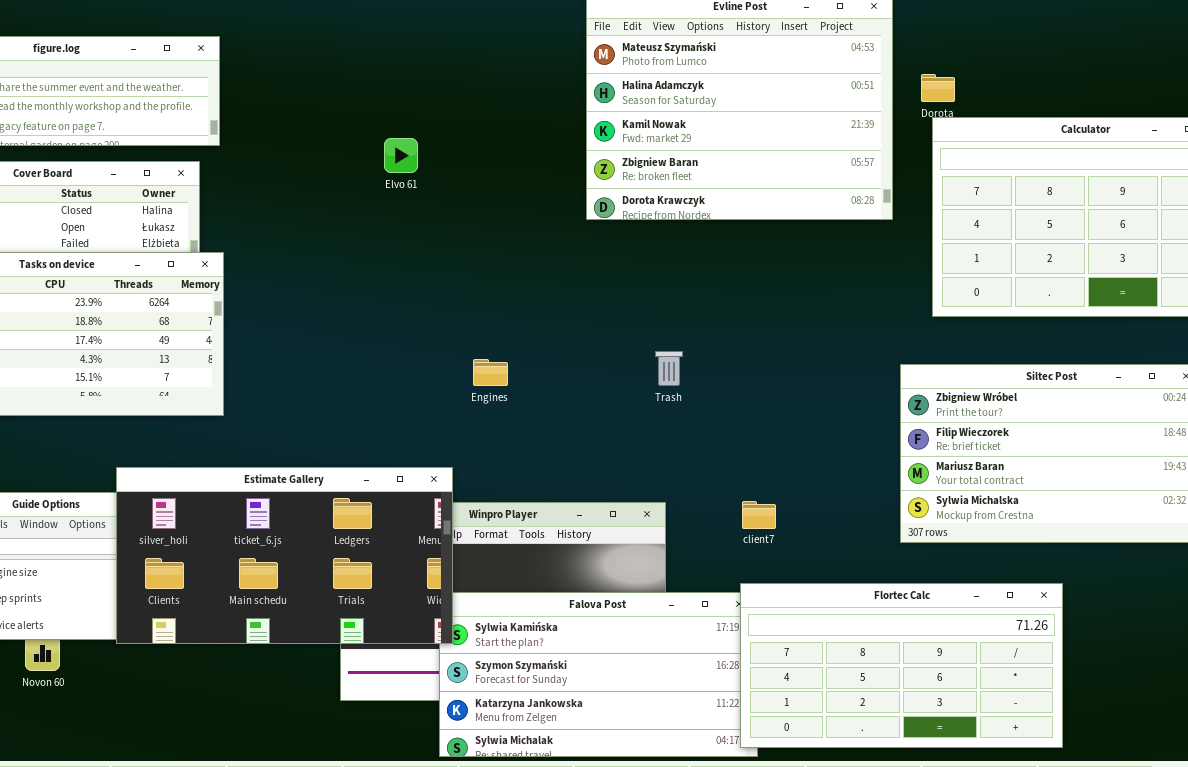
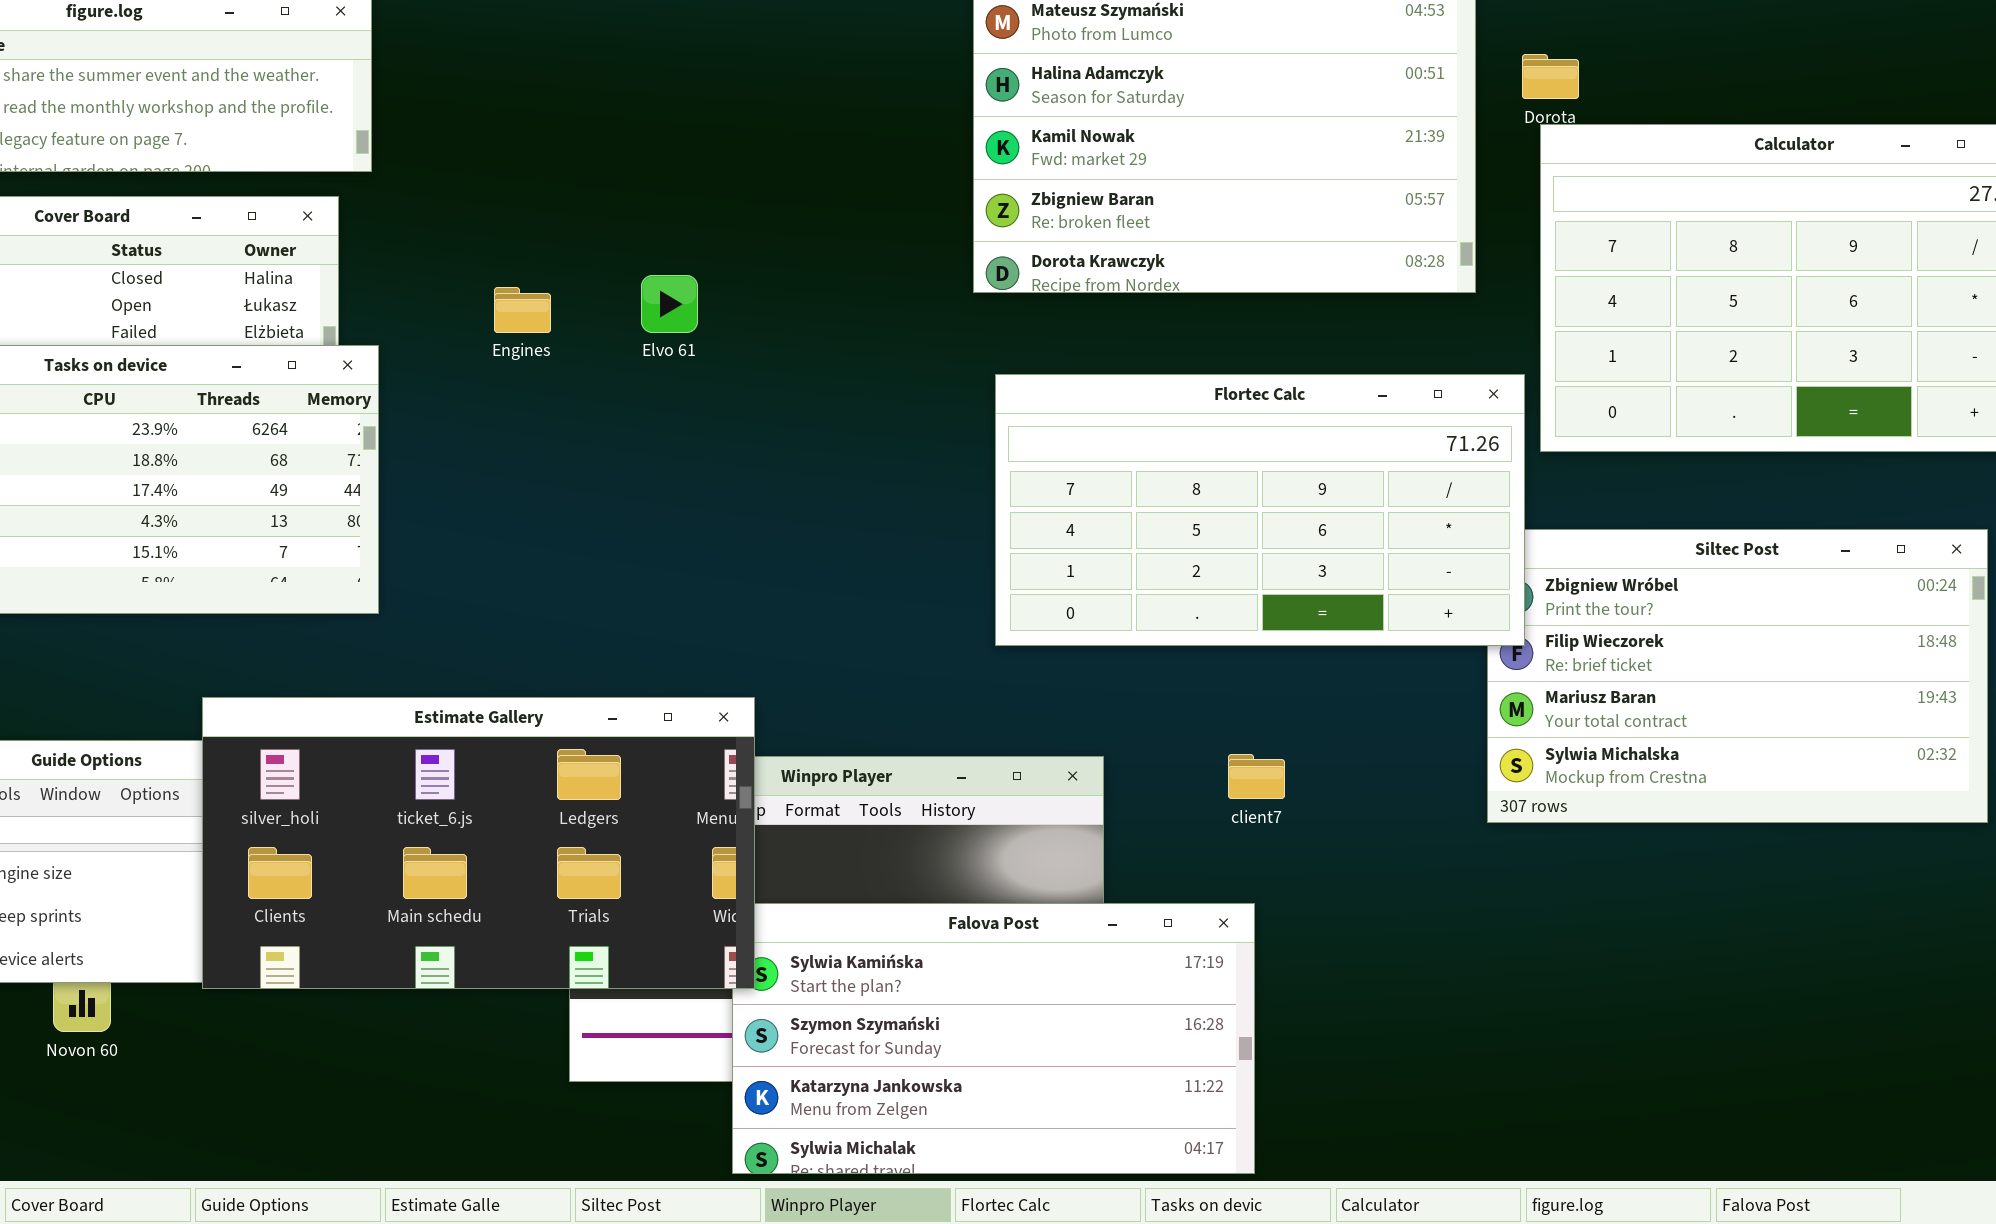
Elvo 61: [384,138,418,173] -> [641,275,698,333], moved
Engines: [473,359,508,386] -> [494,287,551,333], moved
Flortec Calc: [740,583,1063,748] -> [995,374,1525,646], moved

